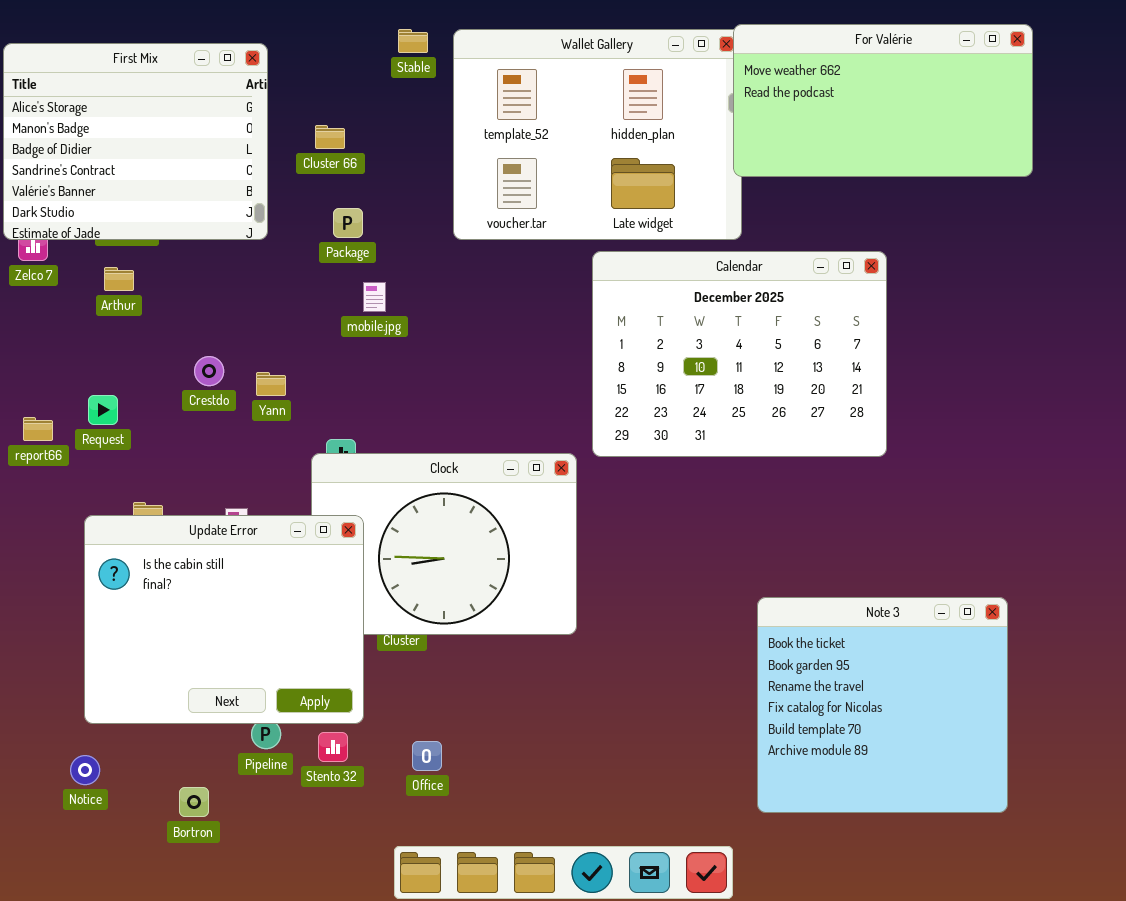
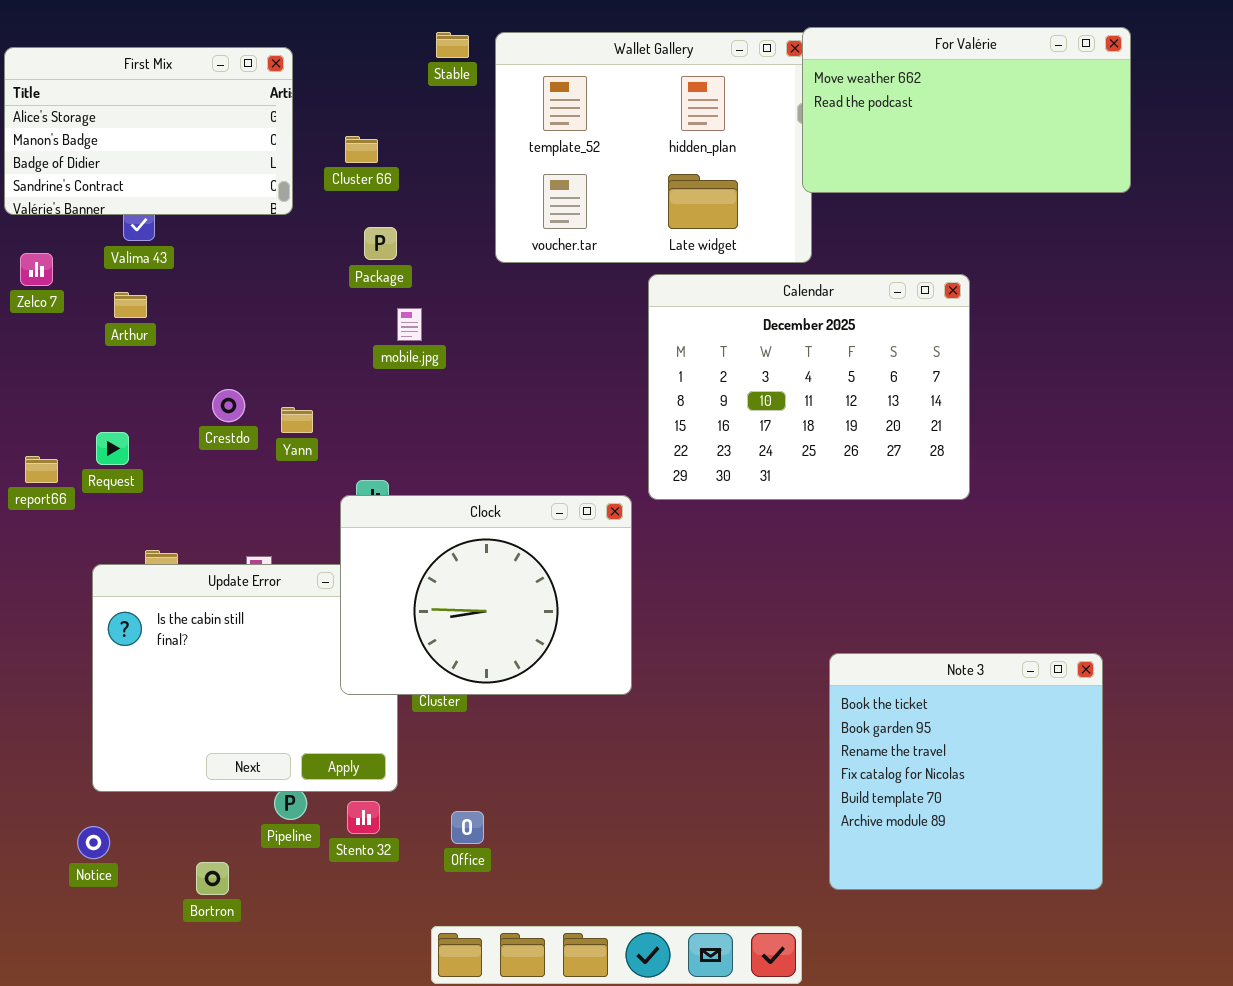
First Mix: [3,43,268,240] -> [4,47,293,215], resized
Clock: [311,453,577,635] -> [340,495,632,695], raised

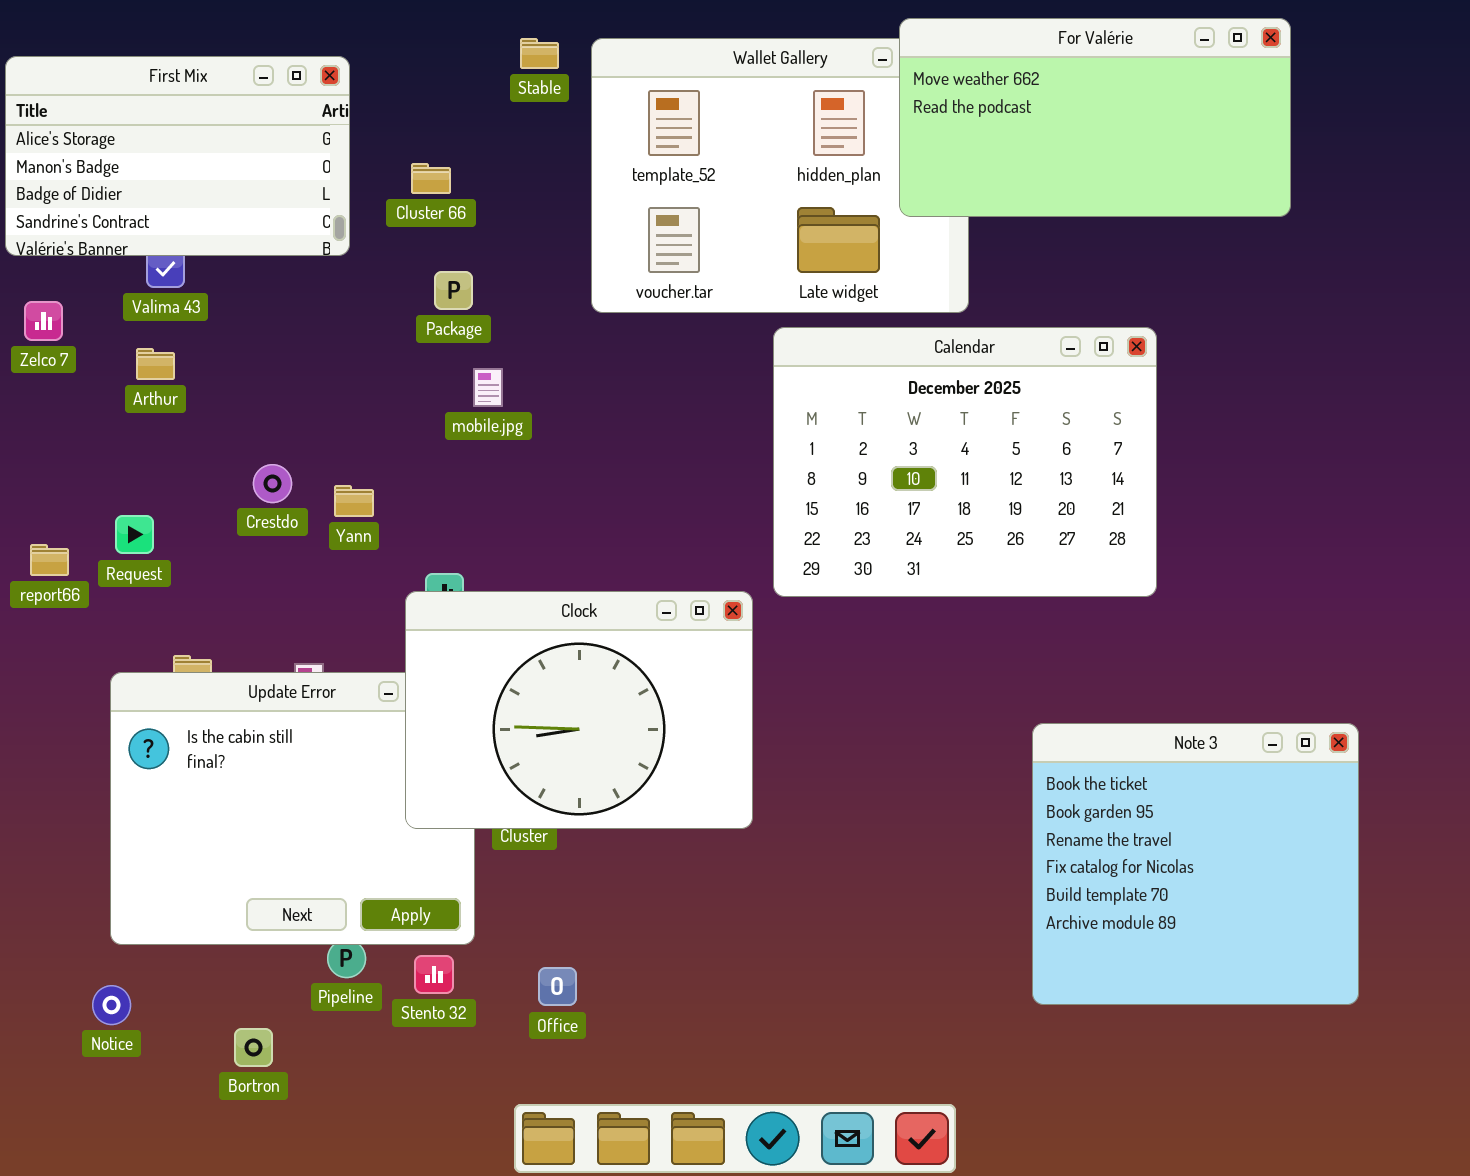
For Valérie: [802,27,1131,193] -> [899,18,1291,217], moved
Note 3: [829,653,1103,890] -> [1032,723,1359,1005], moved

